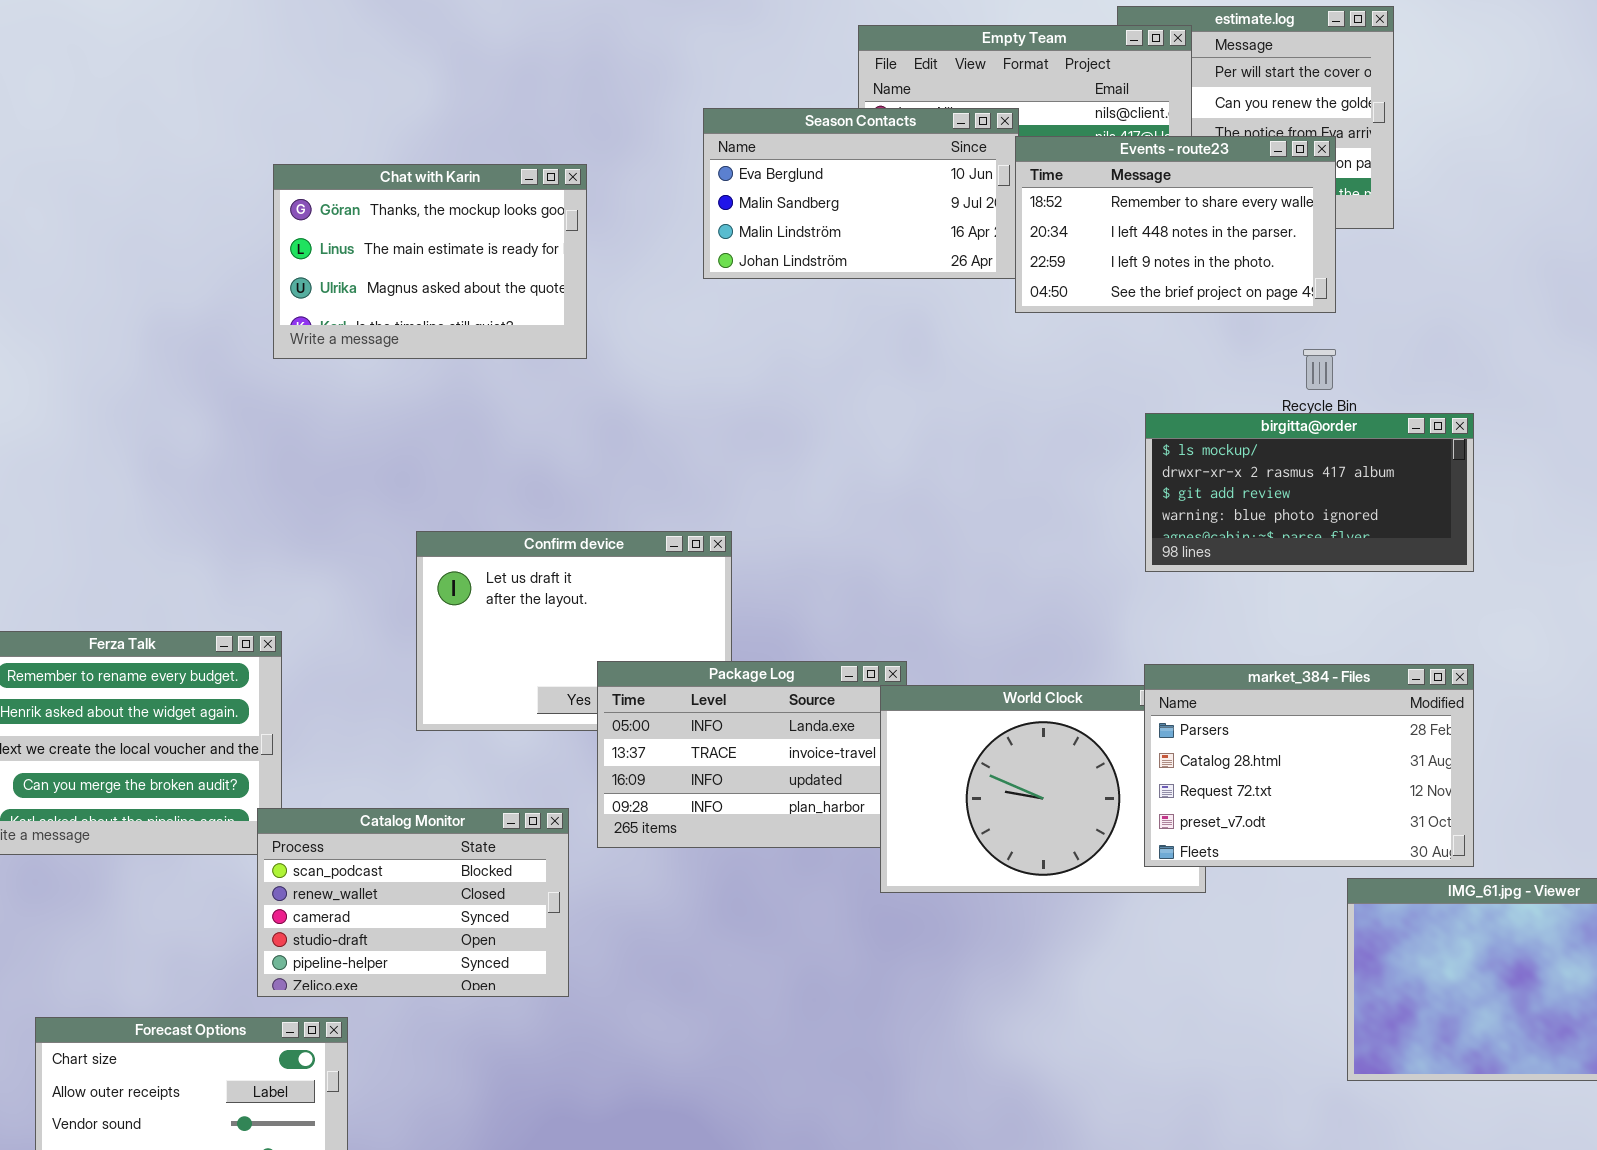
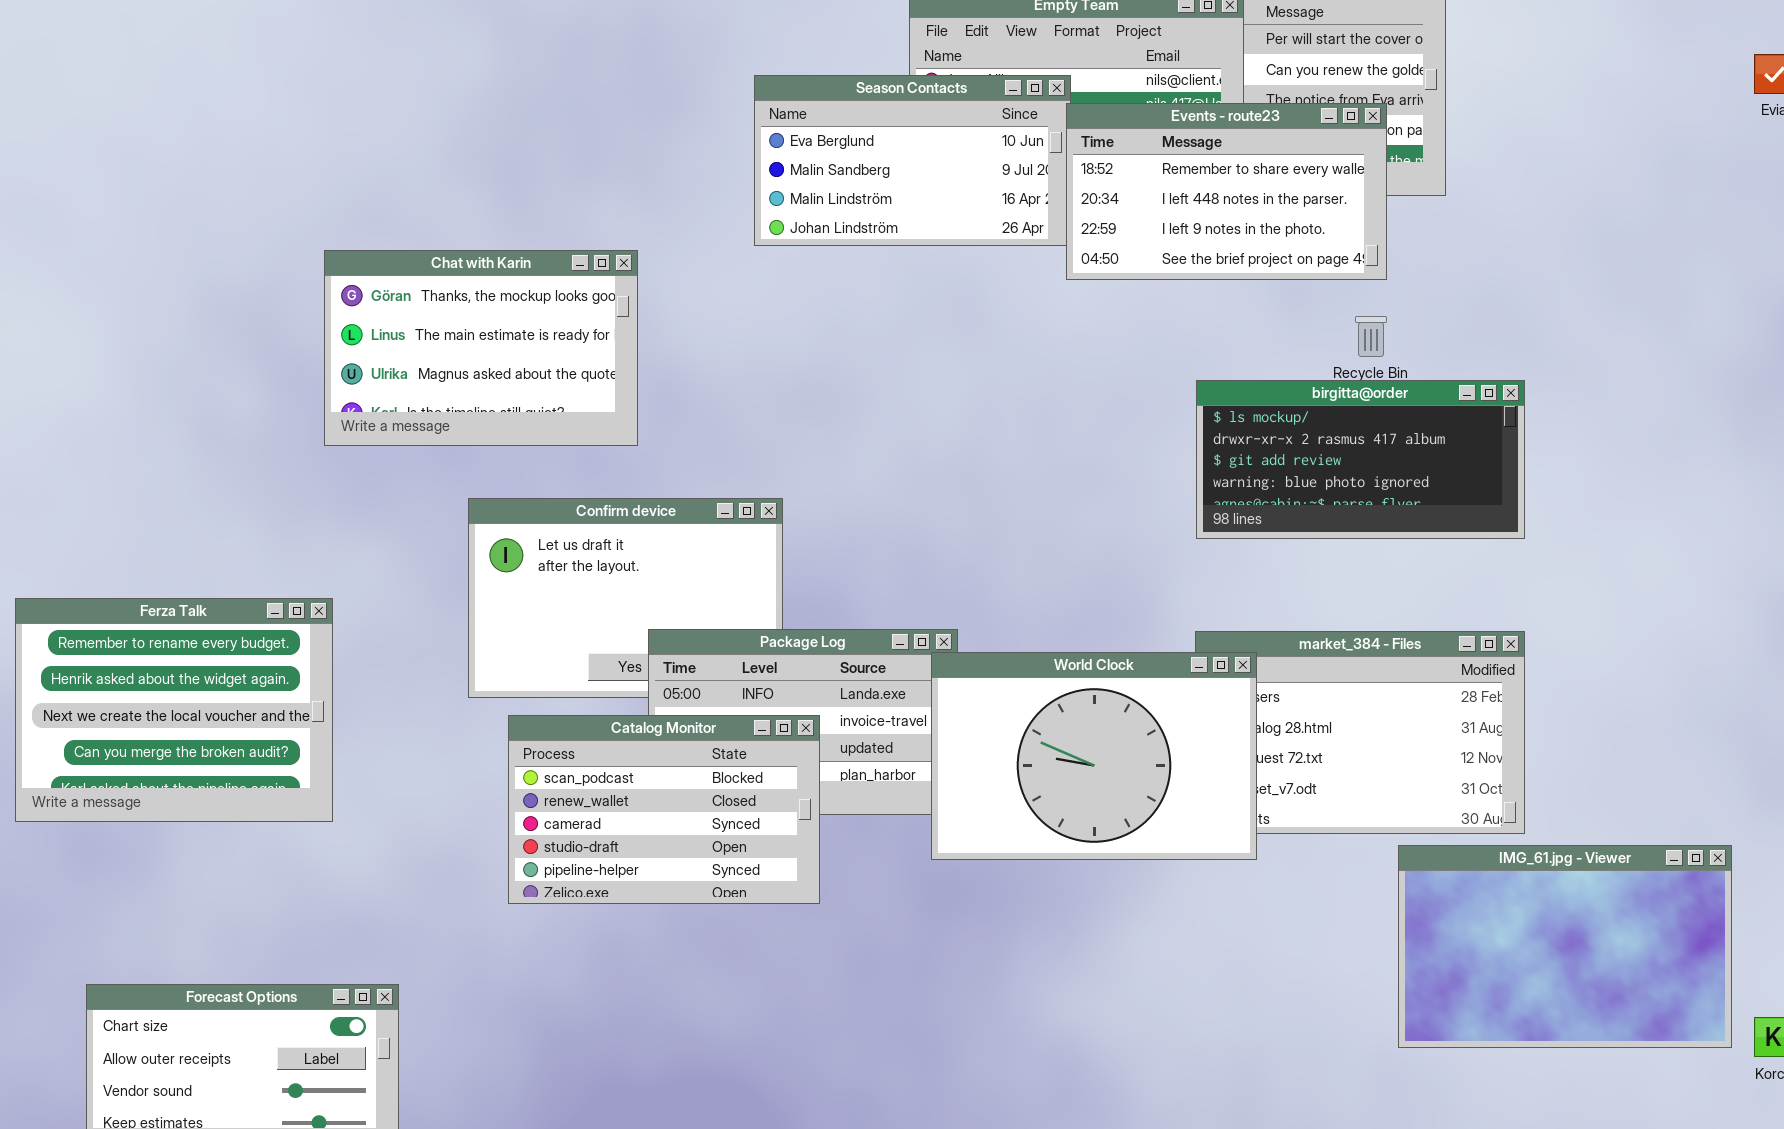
Chat with Karin: [273,164,587,359] -> [324,250,638,446], moved
World Clock: [880,685,1206,893] -> [931,652,1257,860], raised
Catalog Monitor: [257,808,569,997] -> [508,715,820,904], moved

